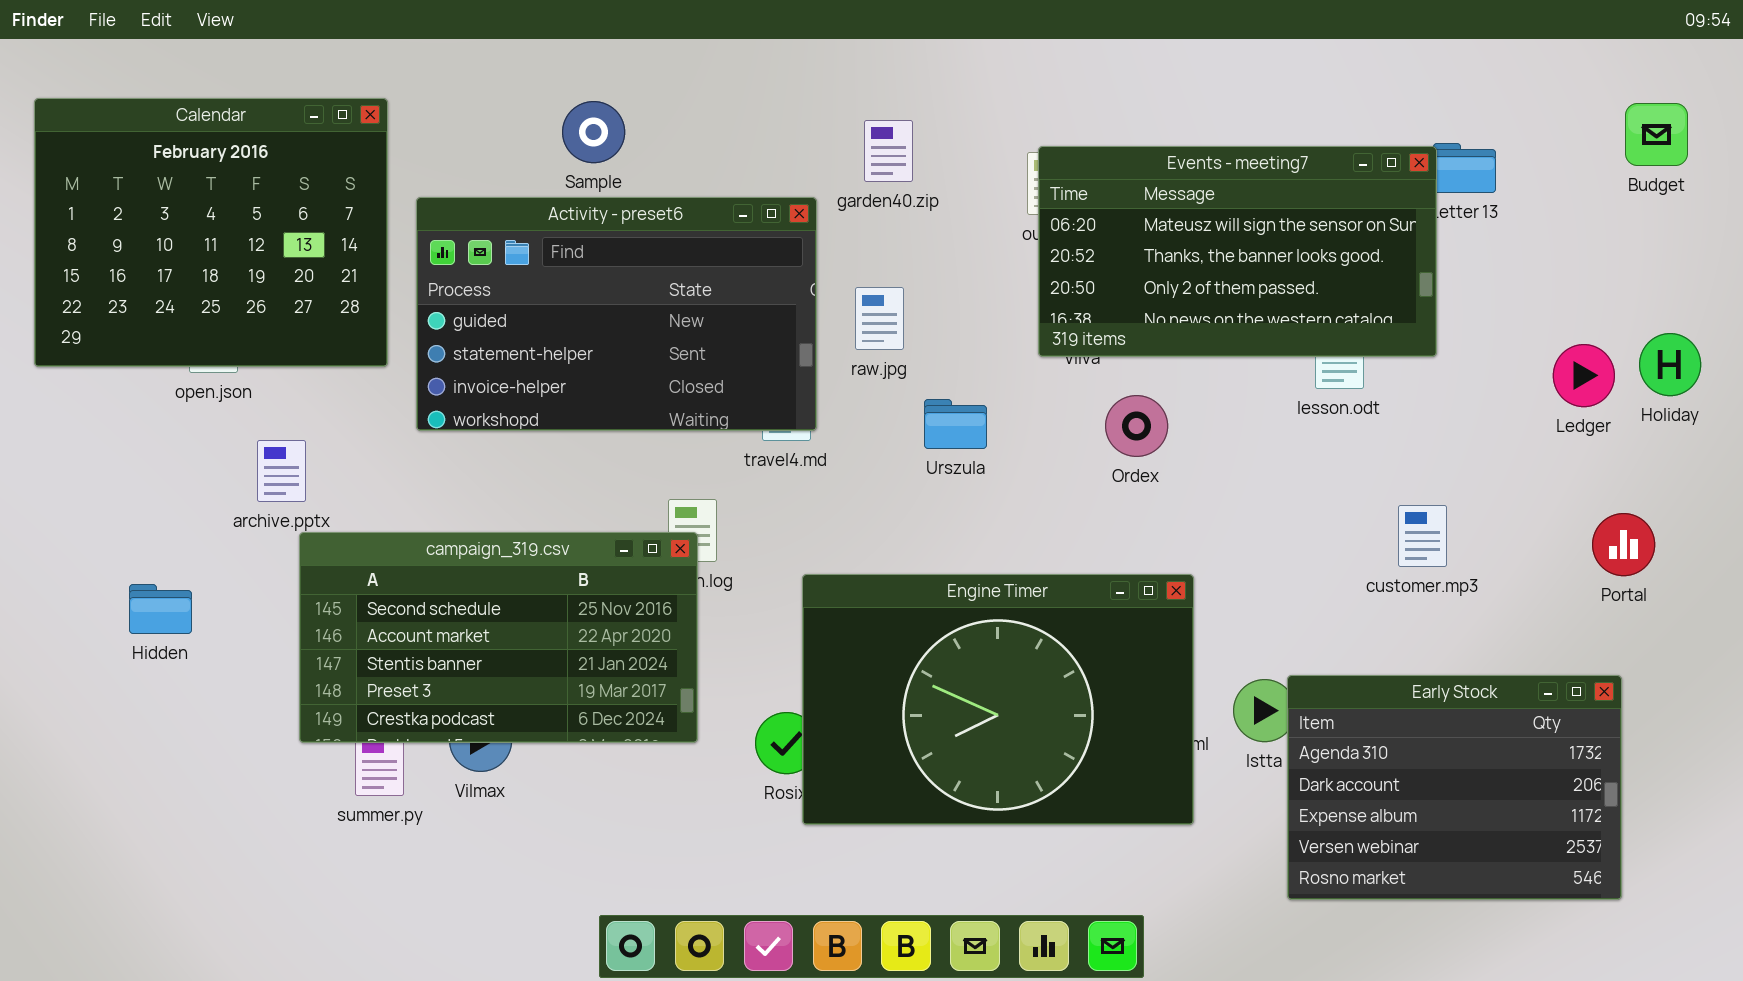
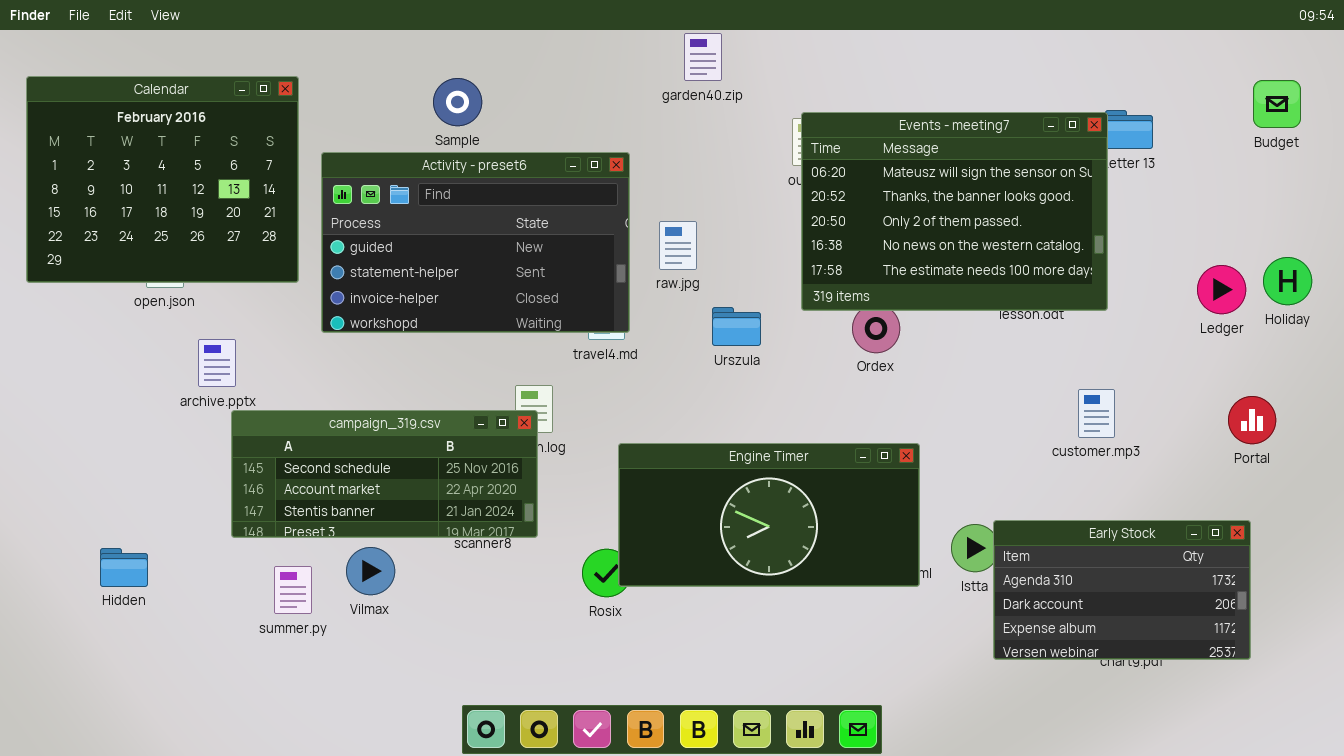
garden40.zip: [864,120,913,182] -> [684,33,722,81], moved
Events - meeting7: [1038,146,1437,357] -> [801,112,1108,311], resized
campaign_319.csv: [299,532,698,743] -> [231,410,538,538], resized
Engine Timer: [802,574,1194,825] -> [618,443,920,587], resized
Hidden: [129,584,192,634] -> [100,548,148,587], moved
Early Stock: [1287,675,1622,900] -> [993,520,1251,660], resized

